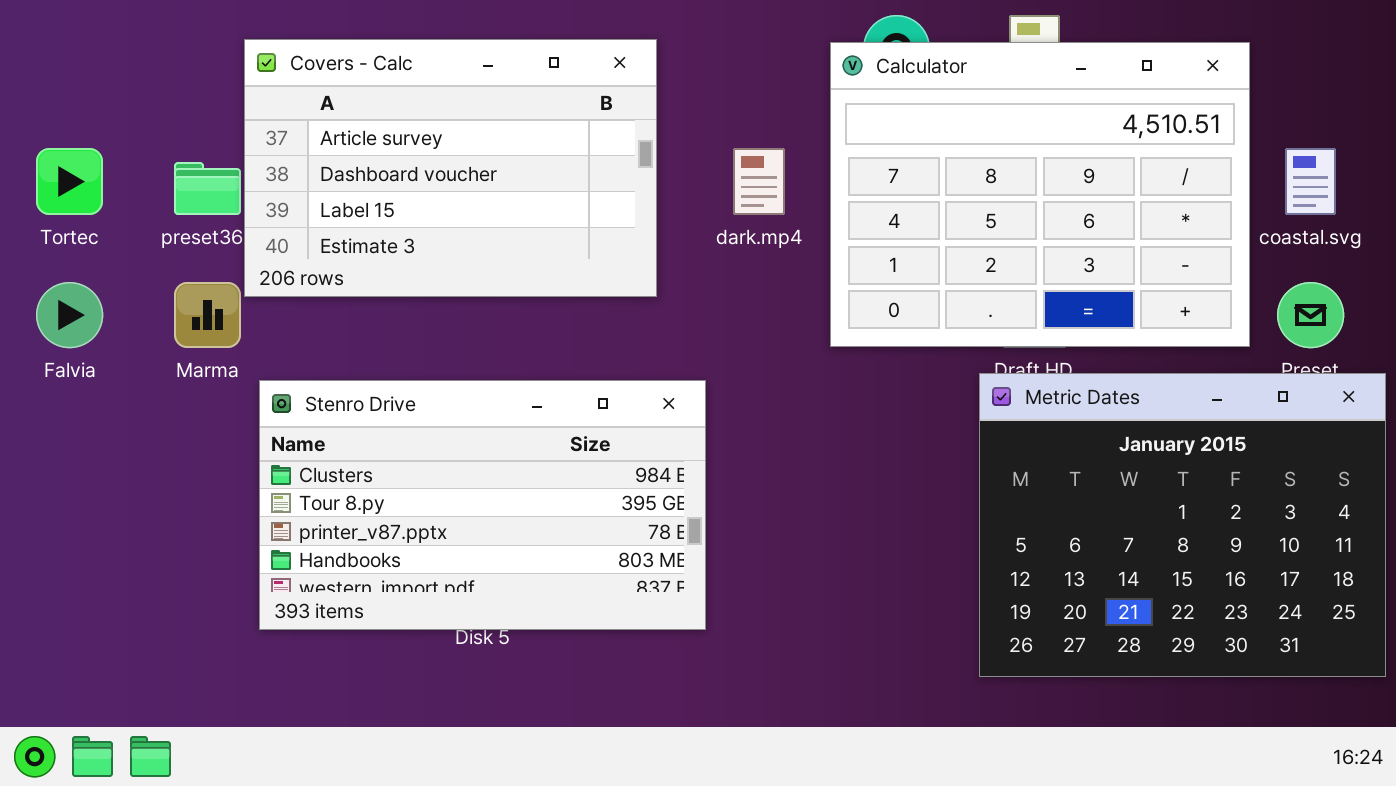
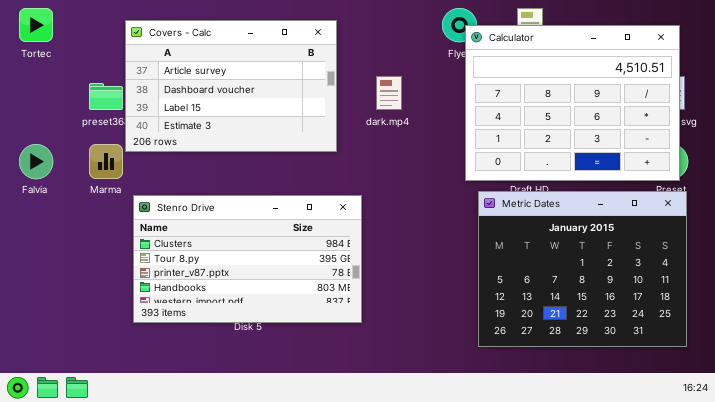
Calculator: [830,42,1250,347] -> [465,25,680,181], moved
Tortec: [36,148,103,215] -> [19,8,53,42], moved
Metric Dates: [979,373,1386,677] -> [478,191,687,347], moved

